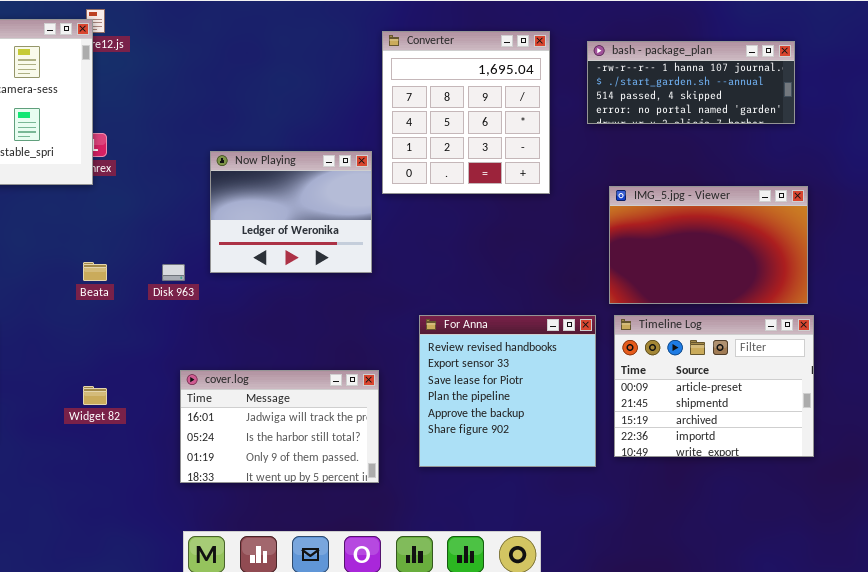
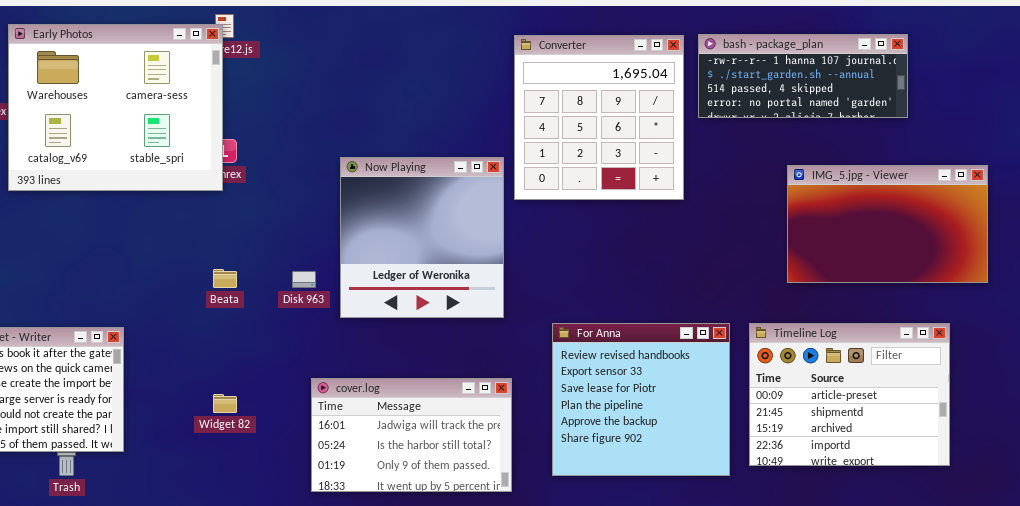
bash - package_plan: [587,41,795,124] -> [698,34,908,118], moved
Now Playing: [210,151,372,273] -> [340,157,504,318], resized
IMG_5.jpg - Viewer: [609,186,808,304] -> [787,165,988,283], moved

